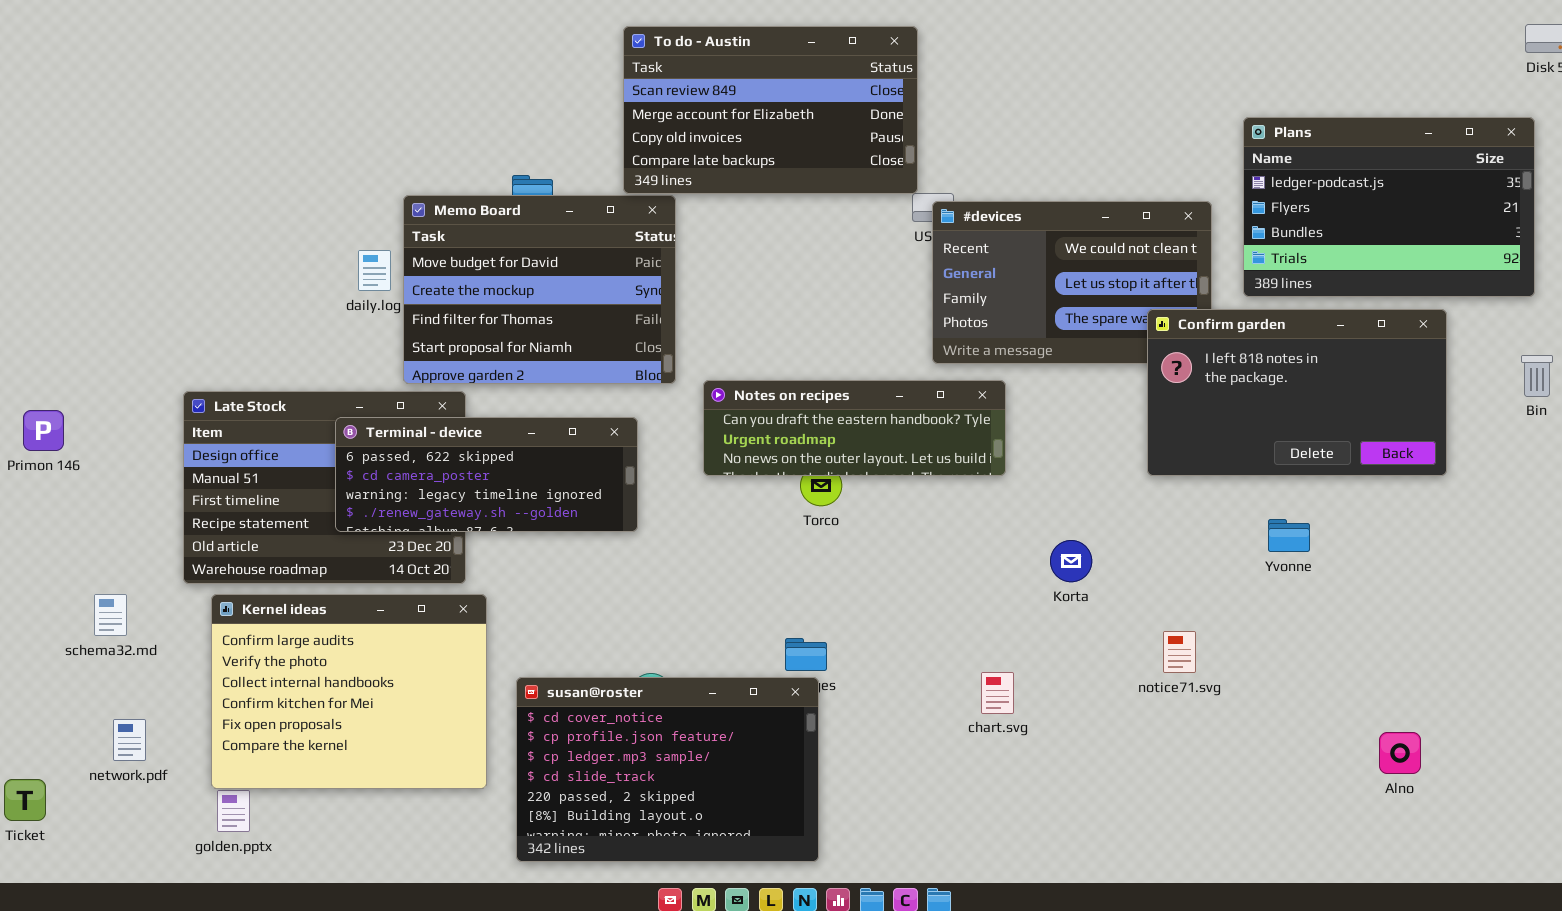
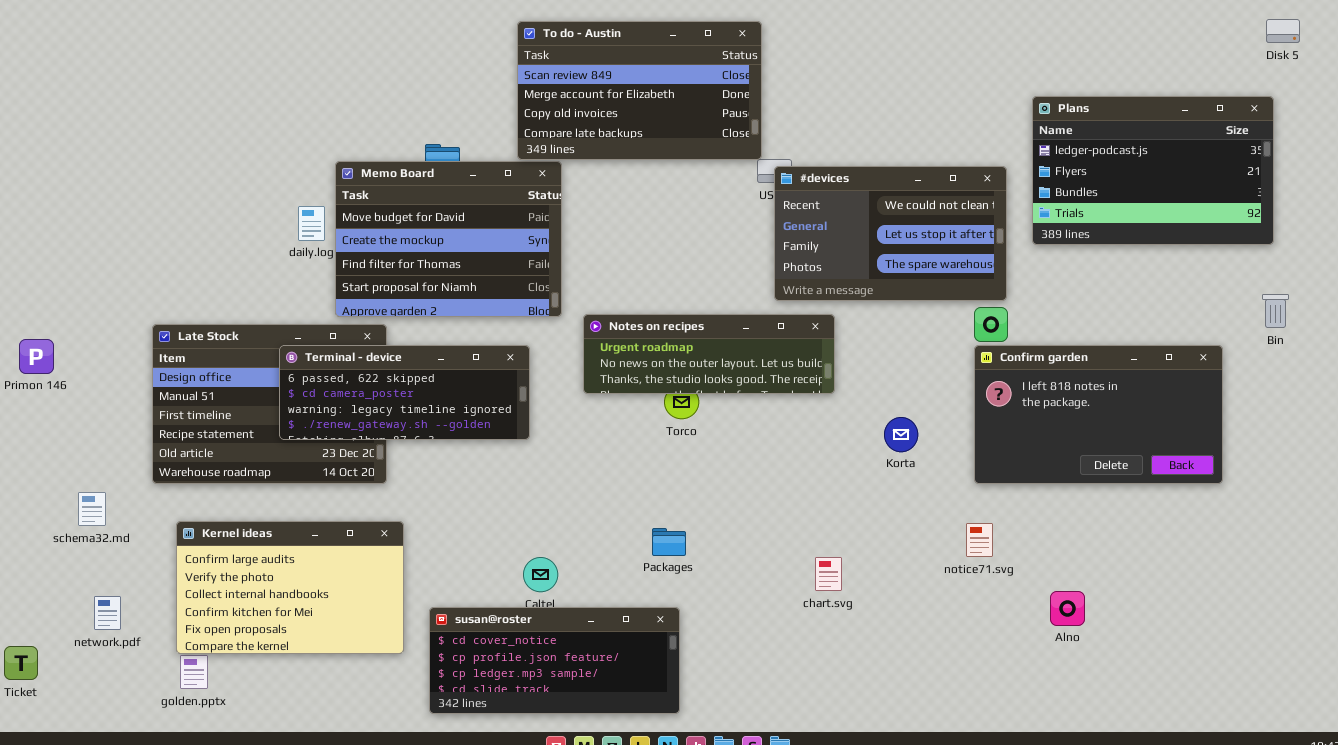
Confirm garden: [1147,309,1447,476] -> [974,345,1223,484], moved
Notes on recipes: [703,380,1006,476] -> [583,314,835,394], scrolled down 1 row
Korta: [1050,540,1092,582] -> [884,417,918,452], moved
Kernel ideas: [211,594,487,789] -> [176,521,404,654], resized
susan@roster: [516,677,819,862] -> [429,607,680,714], resized
Alno: [1379,732,1421,774] -> [1050,591,1085,626], moved

